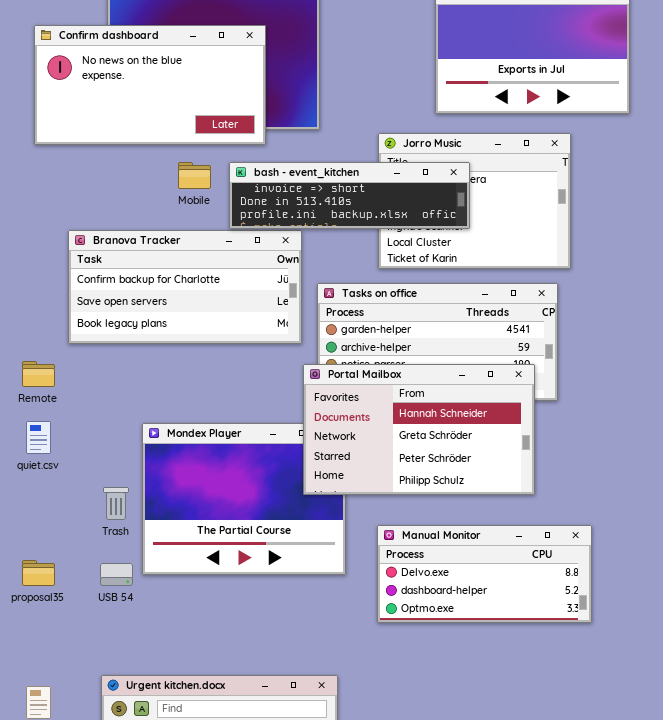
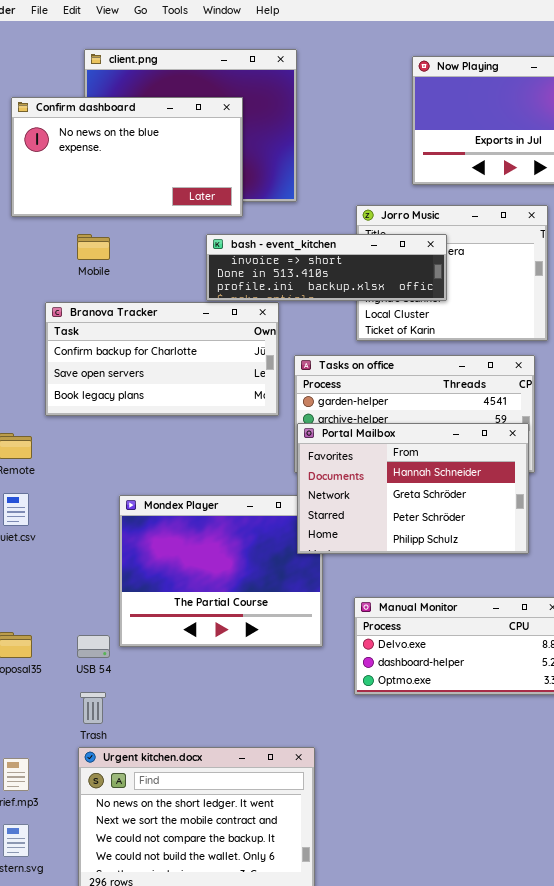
Mobile: [178,162,211,189] -> [77,234,110,260], moved
Portal Mailbox: [303,364,535,495] -> [297,423,529,554], moved
Trash: [103,487,129,520] -> [80,692,106,724], moved

